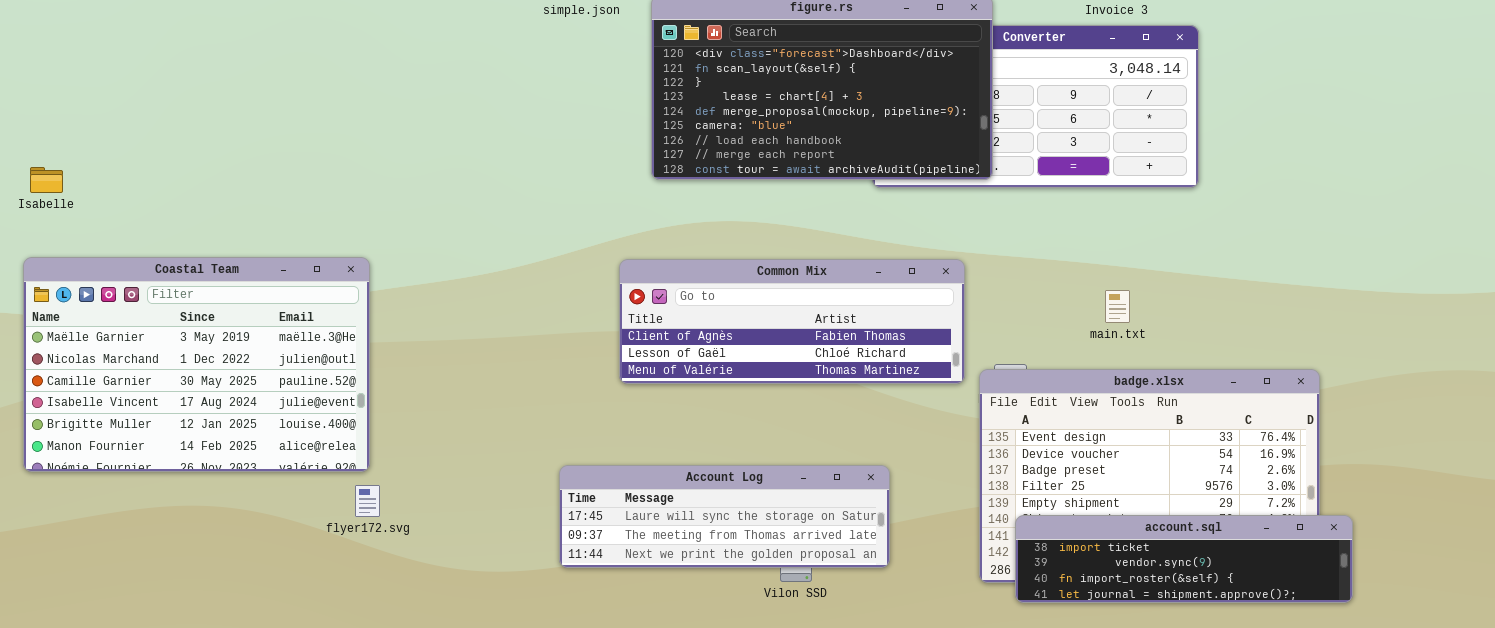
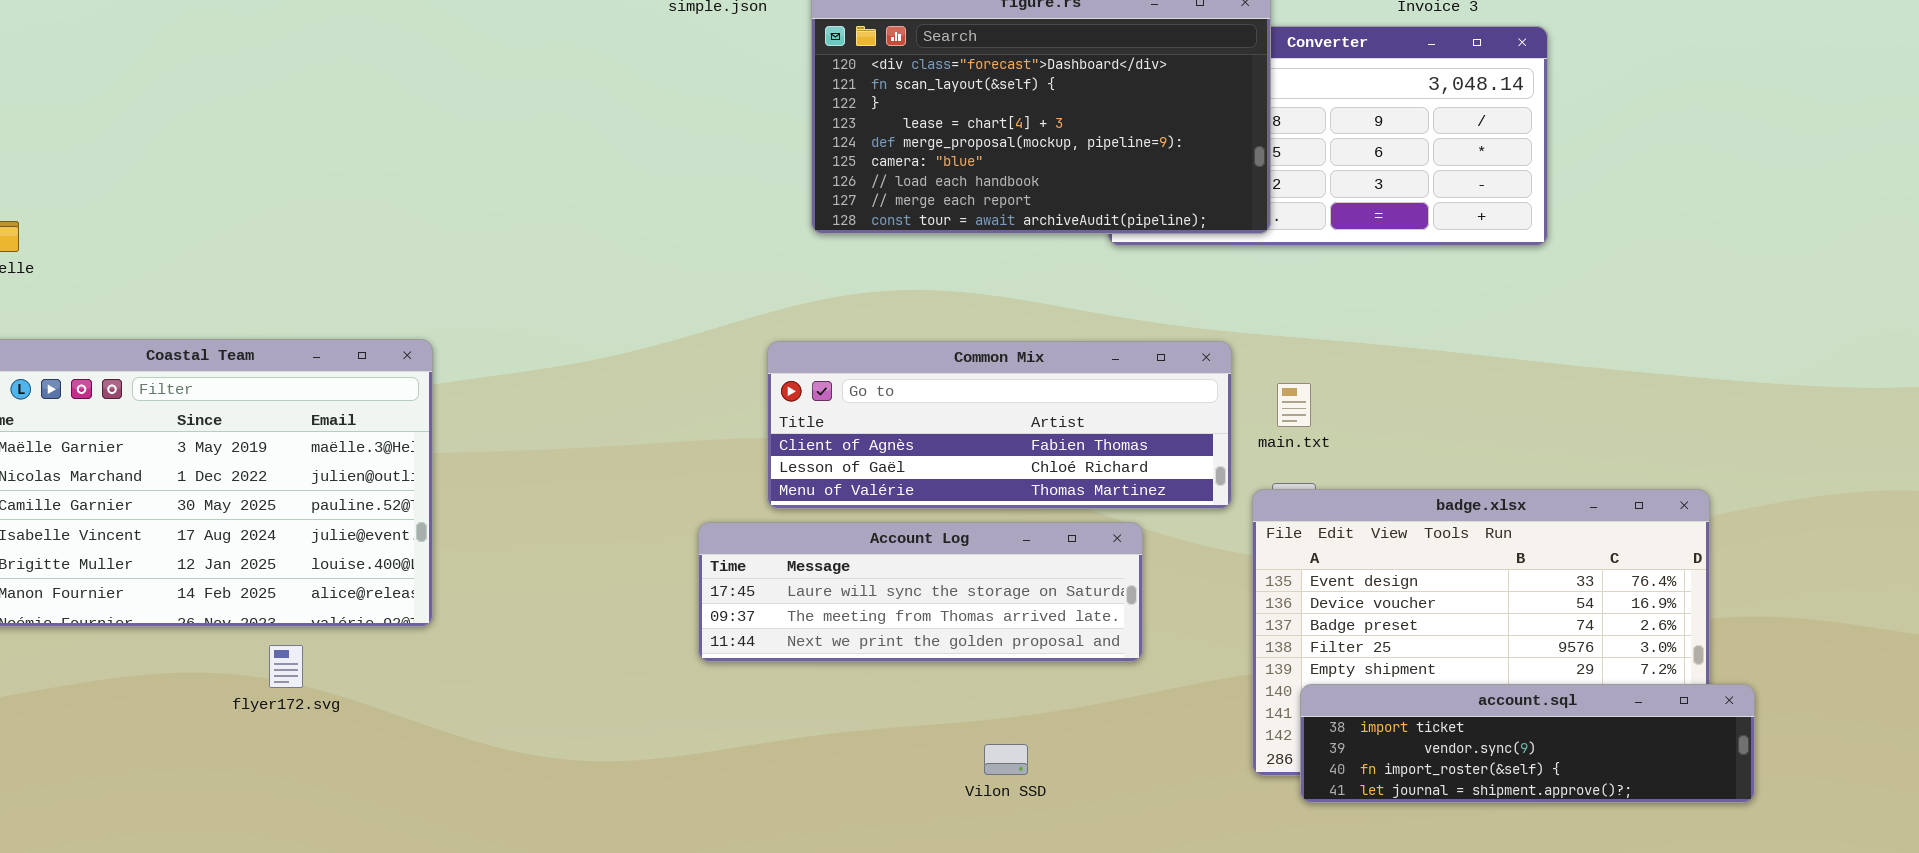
main.txt: [1105,290,1130,323] -> [1277,383,1311,427], moved
Account Log: [559,465,890,568] -> [698,522,1143,662], moved
flyer172.svg: [355,485,380,517] -> [269,645,303,688], moved

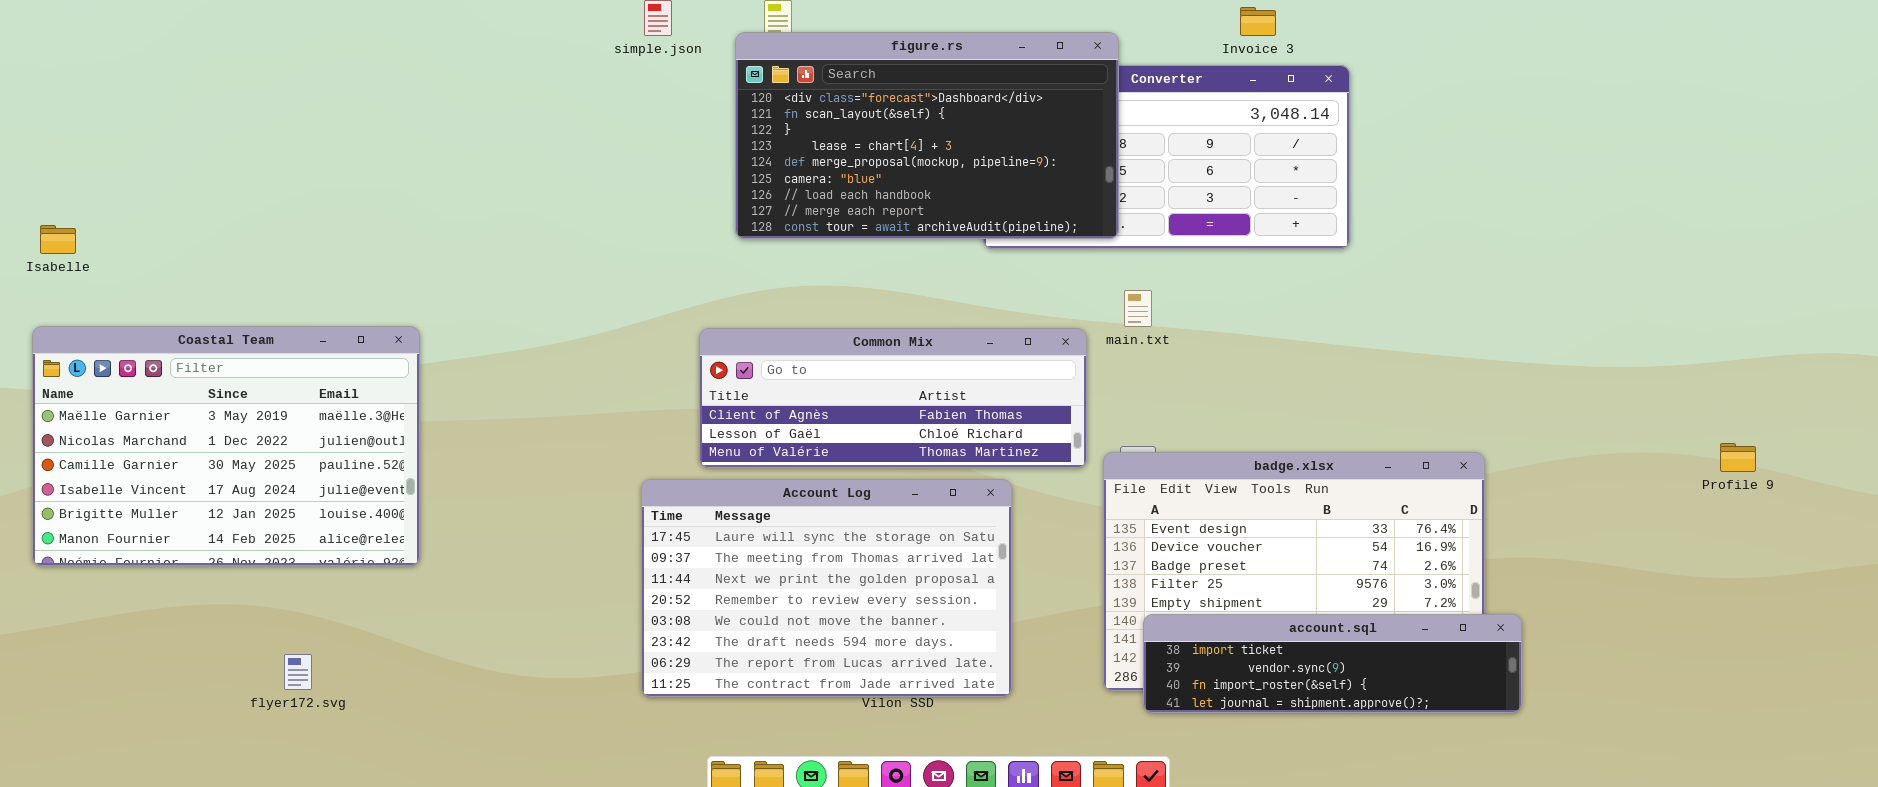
main.txt: [1277,383,1311,427] -> [1124,290,1152,327], moved
Account Log: [698,522,1143,662] -> [641,479,1012,697], resized
flyer172.svg: [269,645,303,688] -> [284,654,312,690], moved

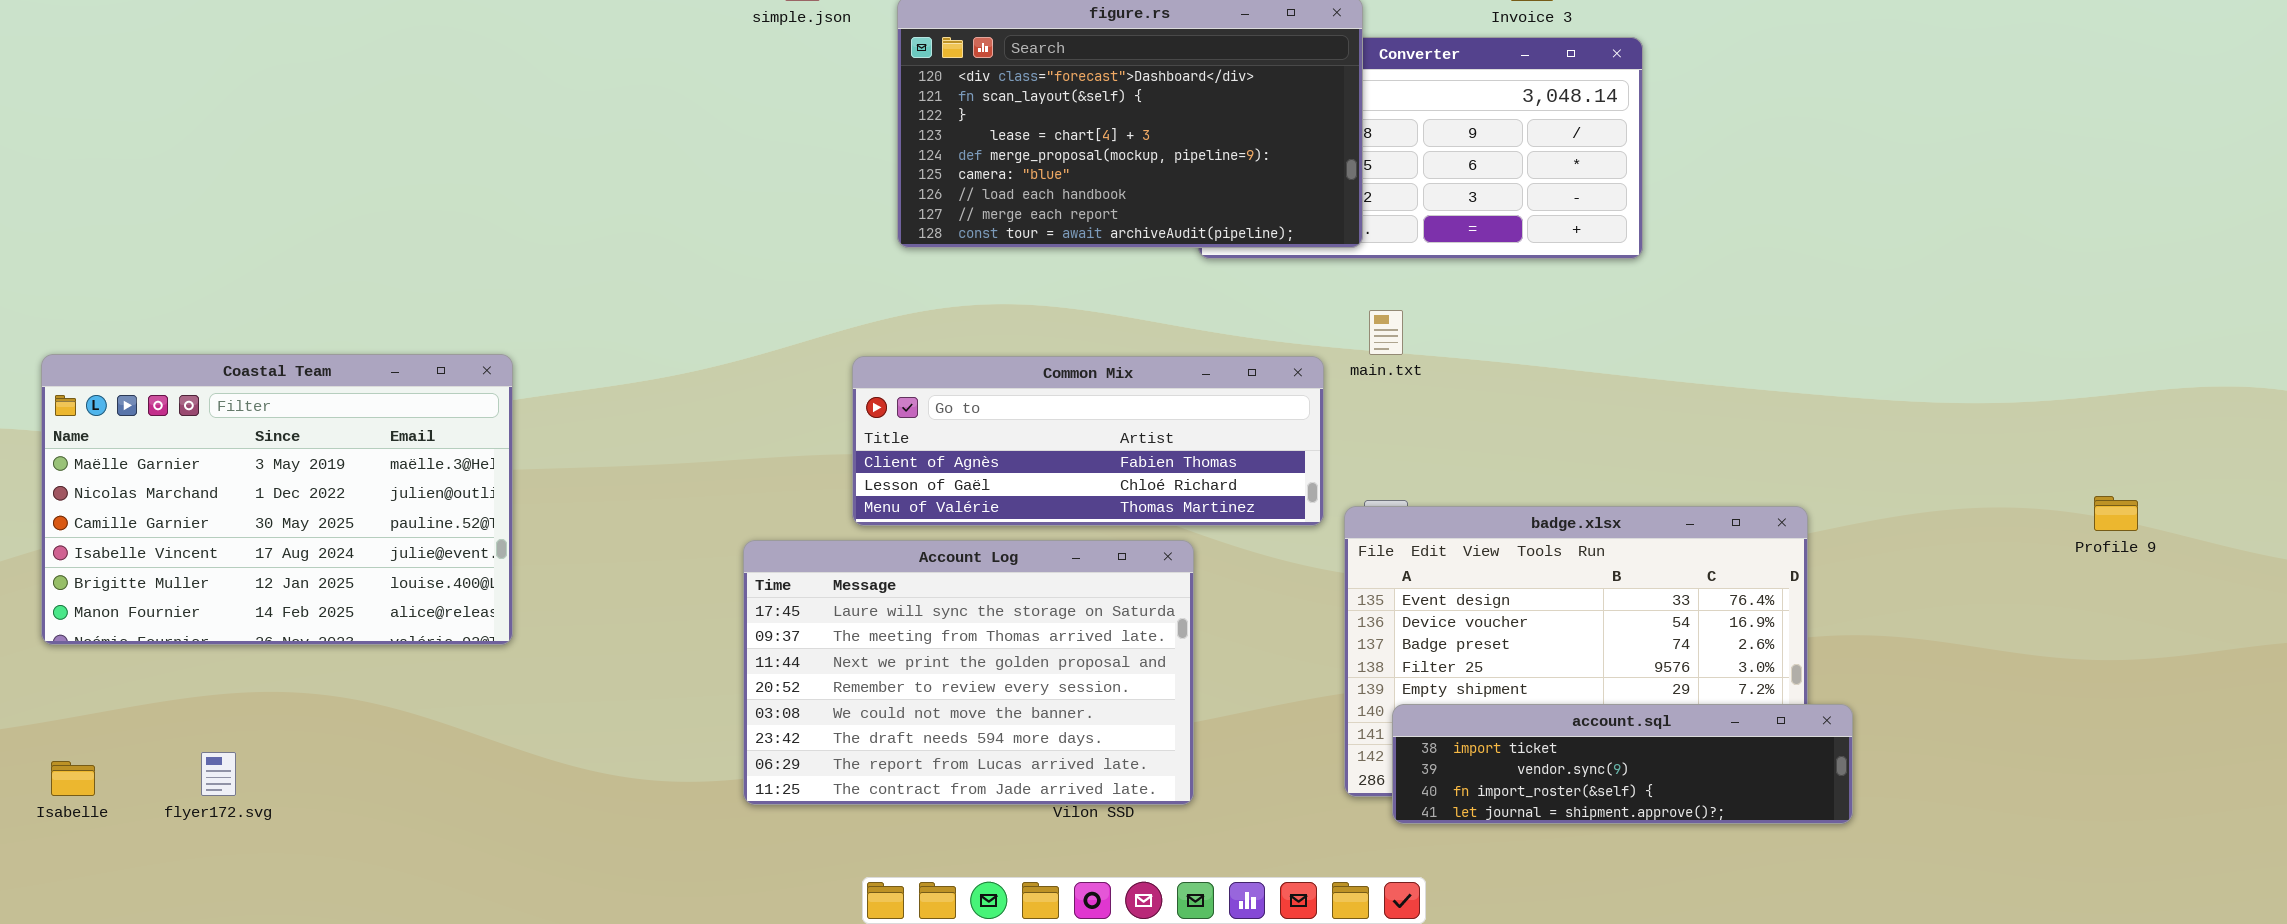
Isabelle: [40,225,76,254] -> [51,761,95,796], moved
Account Log: [641,479,1012,697] -> [743,540,1194,805], moved
flyer172.svg: [284,654,312,690] -> [201,752,236,796], moved

